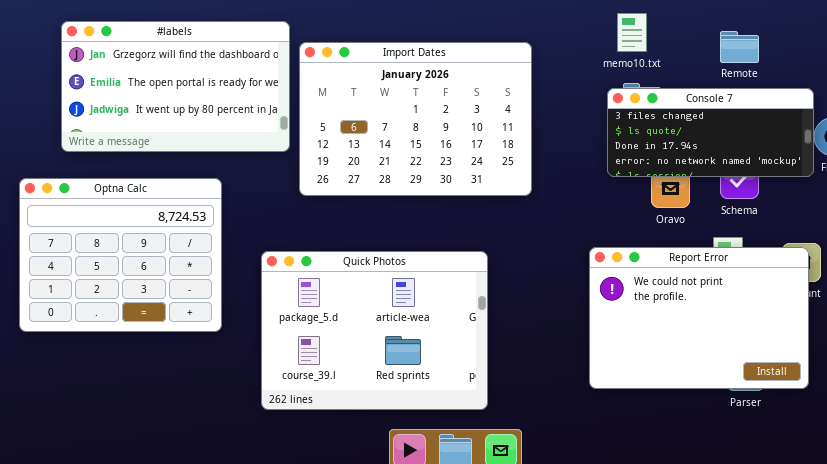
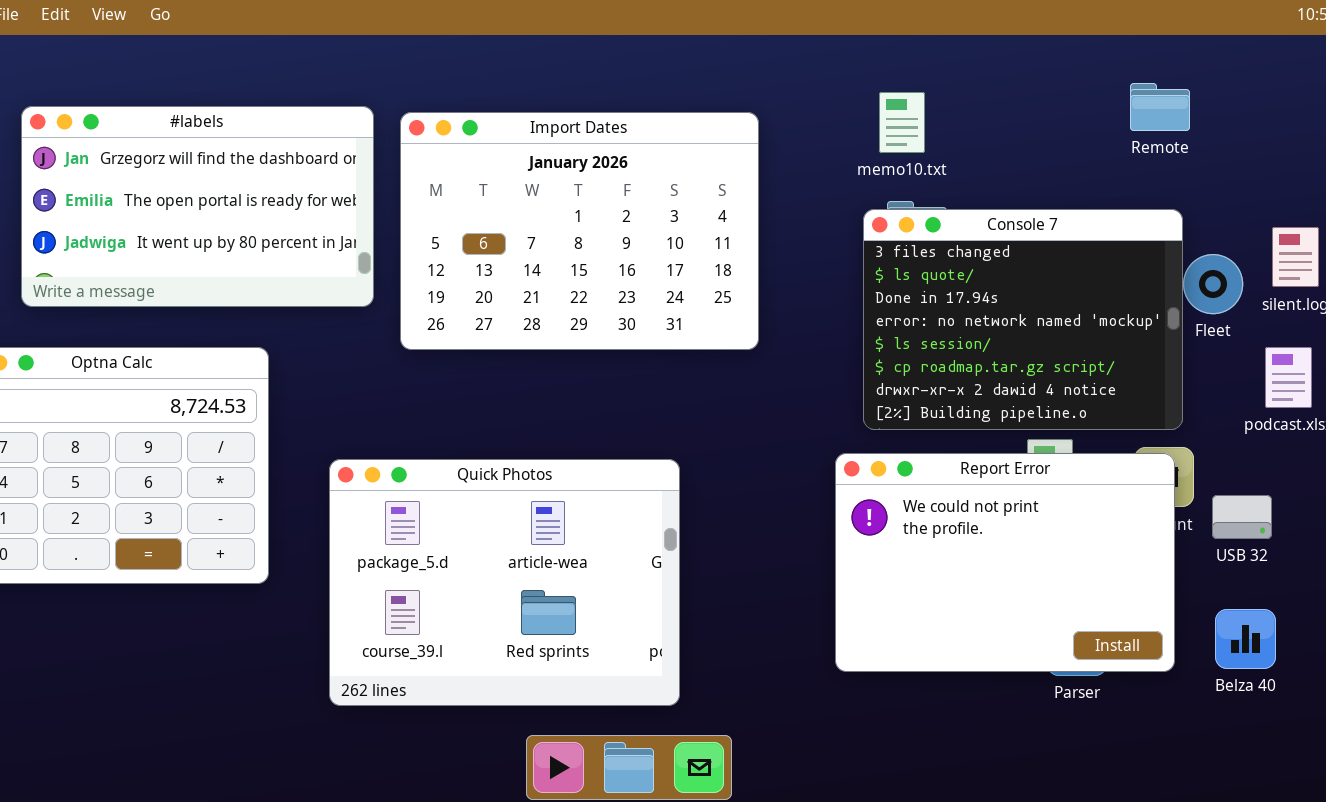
Remote: [720,31,759,63] -> [1130,83,1190,131], moved
Import Dates: [299,42,532,196] -> [400,112,759,350], moved
Console 7: [607,88,814,177] -> [863,209,1183,430], resized

